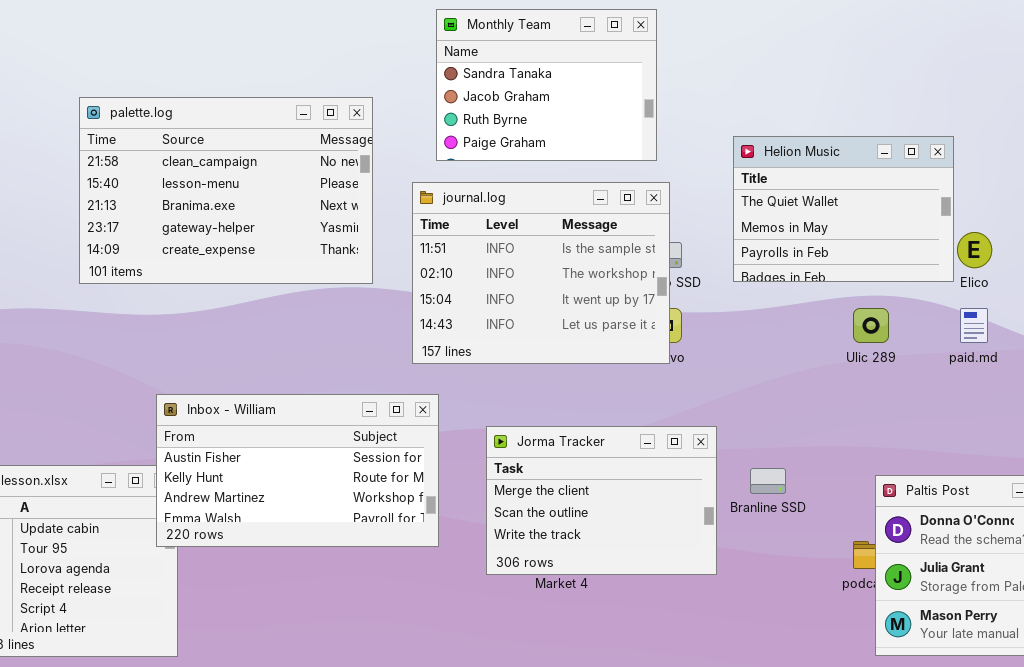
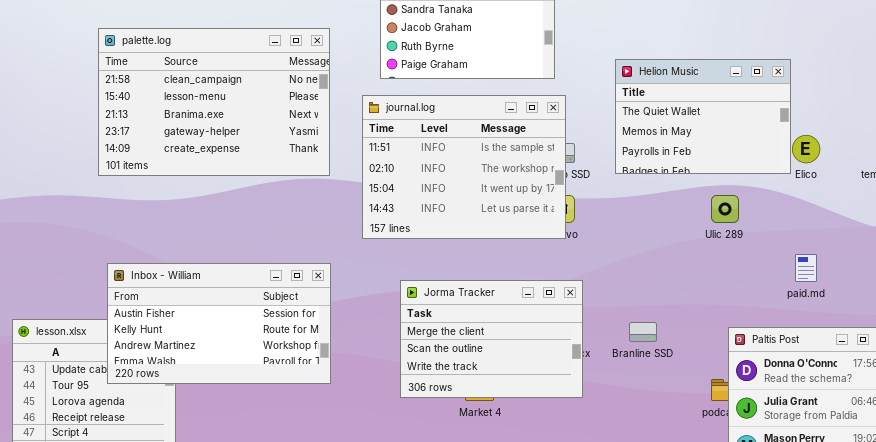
paid.md: [960,308,988,343] -> [795,254,817,282], moved
Inbox - William: [156,394,439,547] -> [107,263,331,384], moved
Jorma Tracker: [486,426,717,575] -> [400,280,583,398], moved

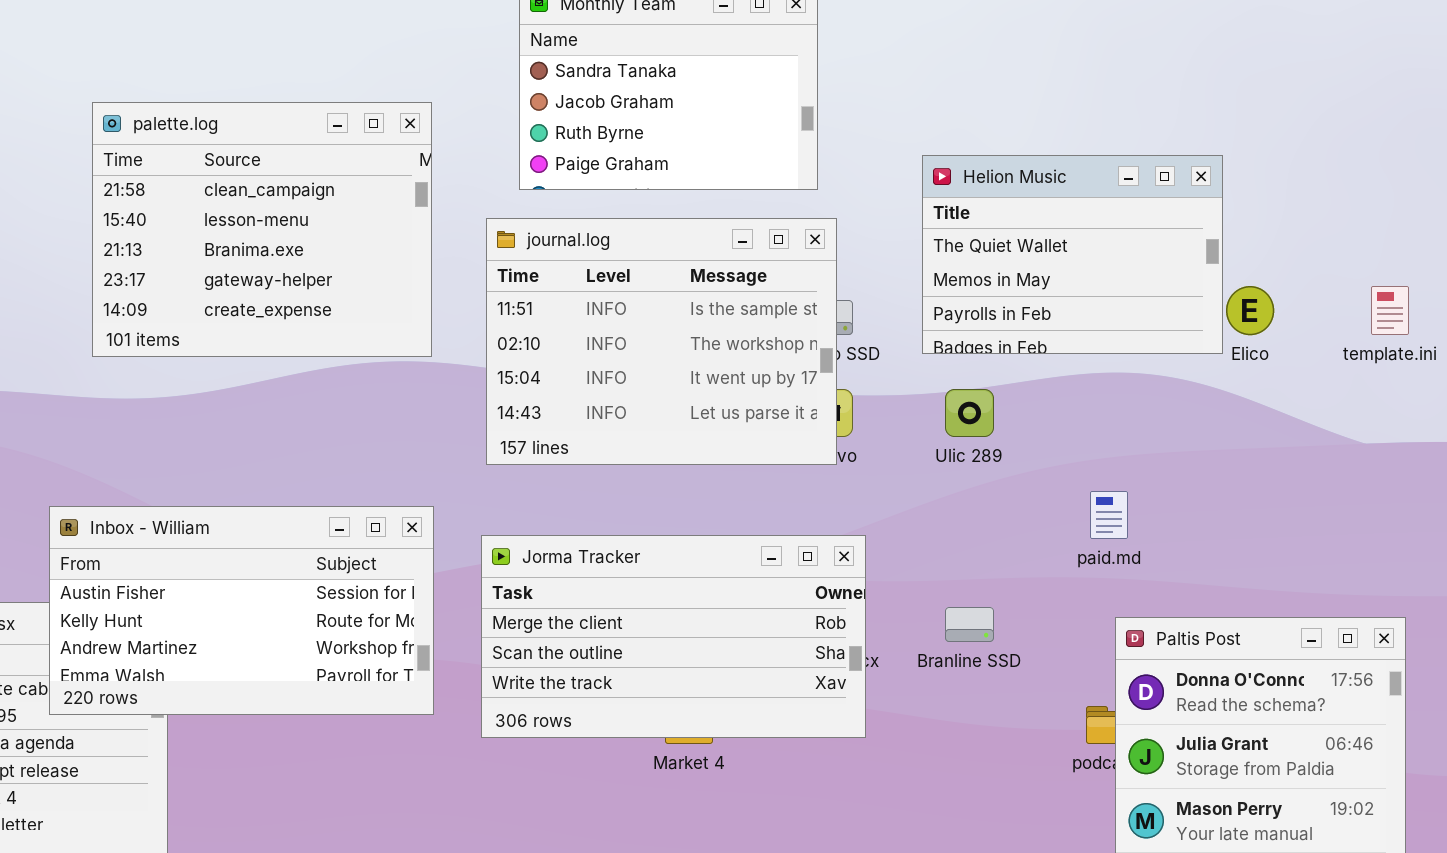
palette.log: [98,28,330,176] -> [92,102,432,357], resized
Ulic 289: [711,195,739,223] -> [945,389,994,437], moved
paid.md: [795,254,817,282] -> [1090,491,1128,539], moved
Jorma Tracker: [400,280,583,398] -> [481,535,866,738], resized

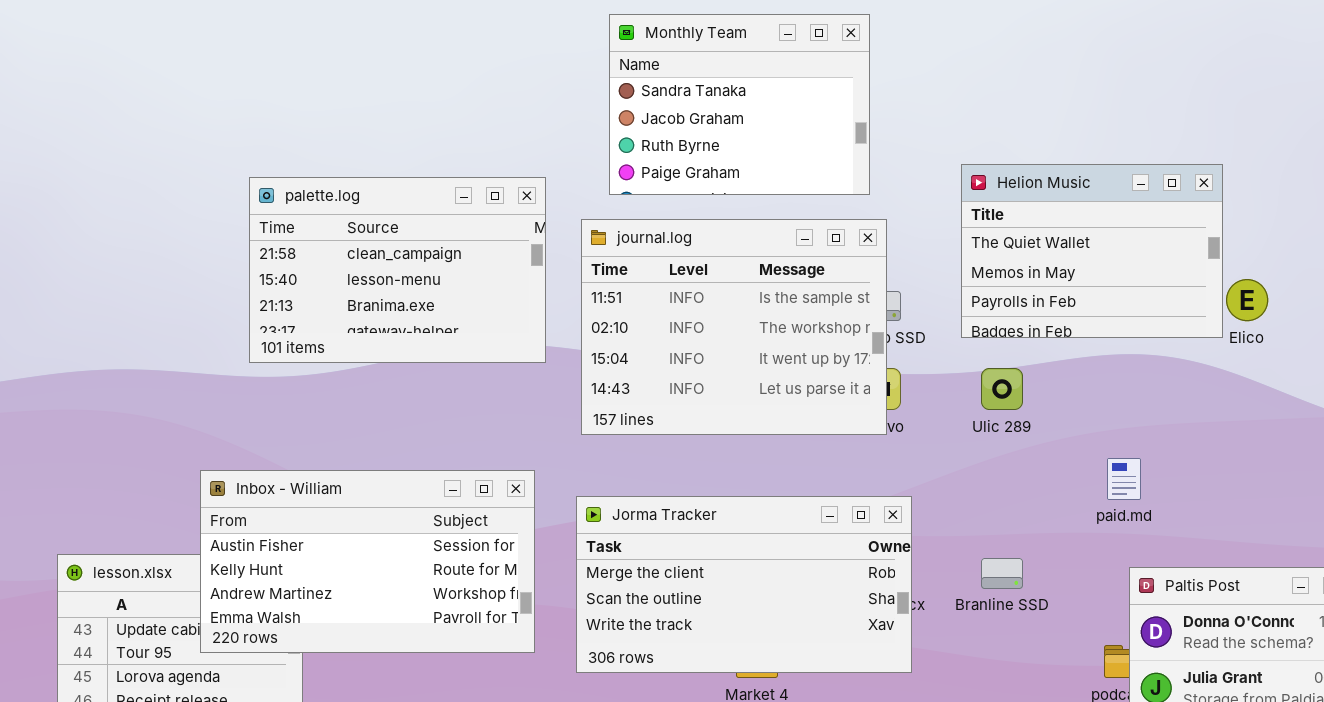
palette.log: [92,102,432,357] -> [249,177,546,363], moved, resized

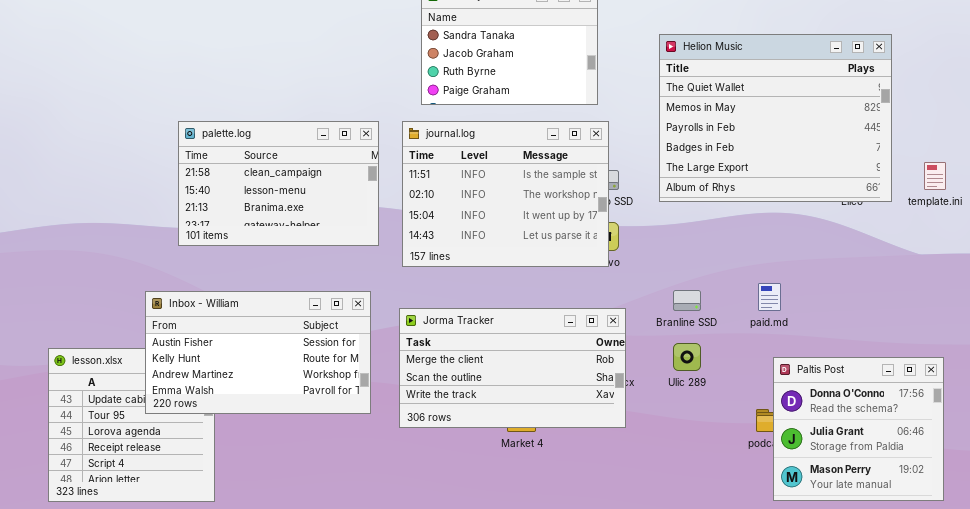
Helion Music: [961,164,1223,338] -> [659,34,892,202], resized
palette.log: [249,177,546,363] -> [178,121,379,246], moved
Ulic 289: [981,368,1023,410] -> [673,343,701,371], moved
Branline SSD: [981,558,1023,589] -> [673,290,701,311], moved

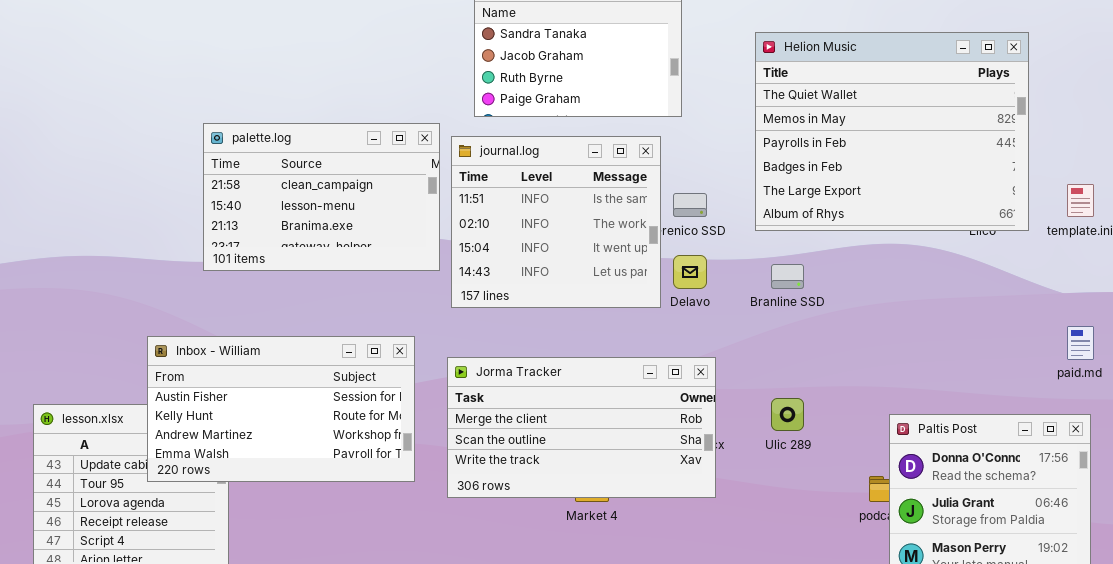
palette.log: [178,121,379,246] -> [203,123,440,271], moved
journal.log: [402,121,609,267] -> [451,136,661,308], resized
paid.md: [758,283,781,311] -> [1067,326,1094,360], moved
Branline SSD: [673,290,701,311] -> [771,264,804,289], moved

